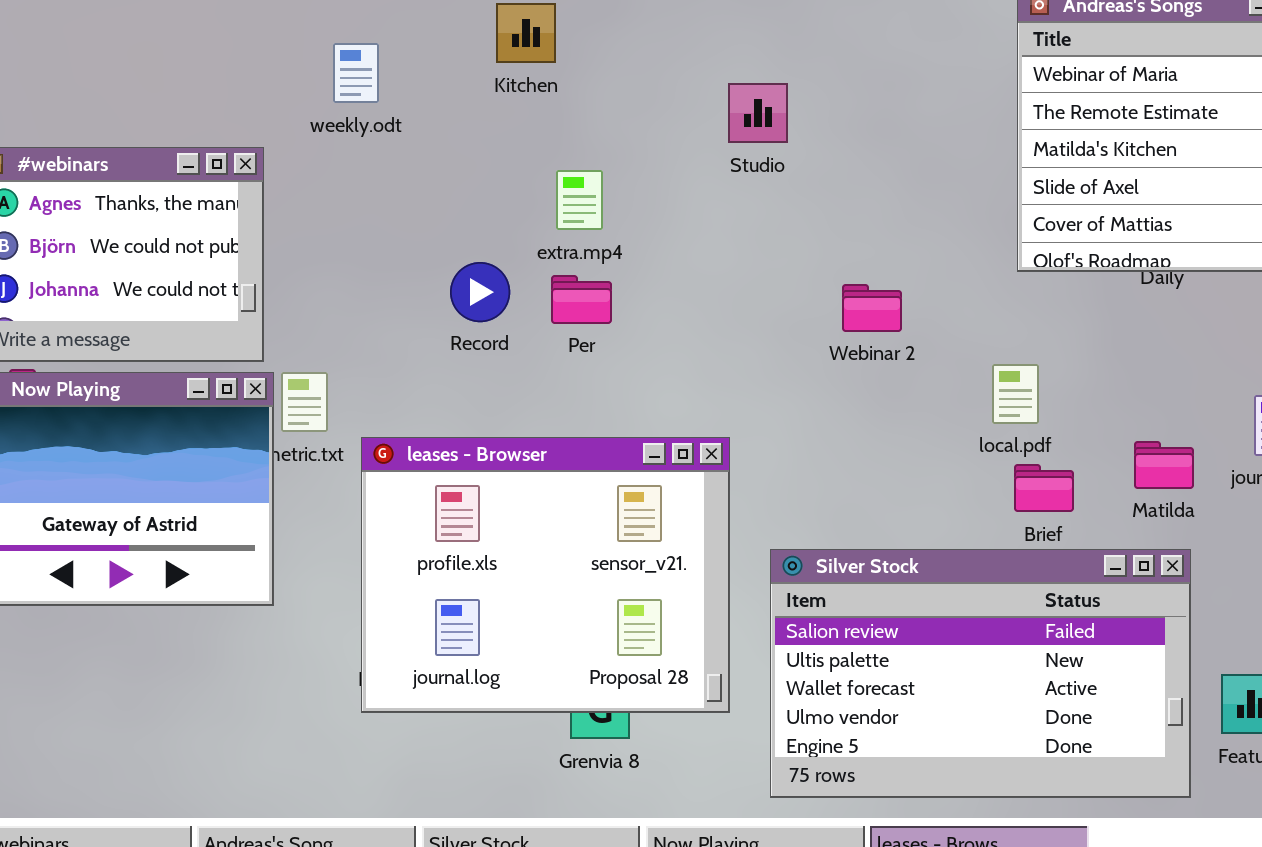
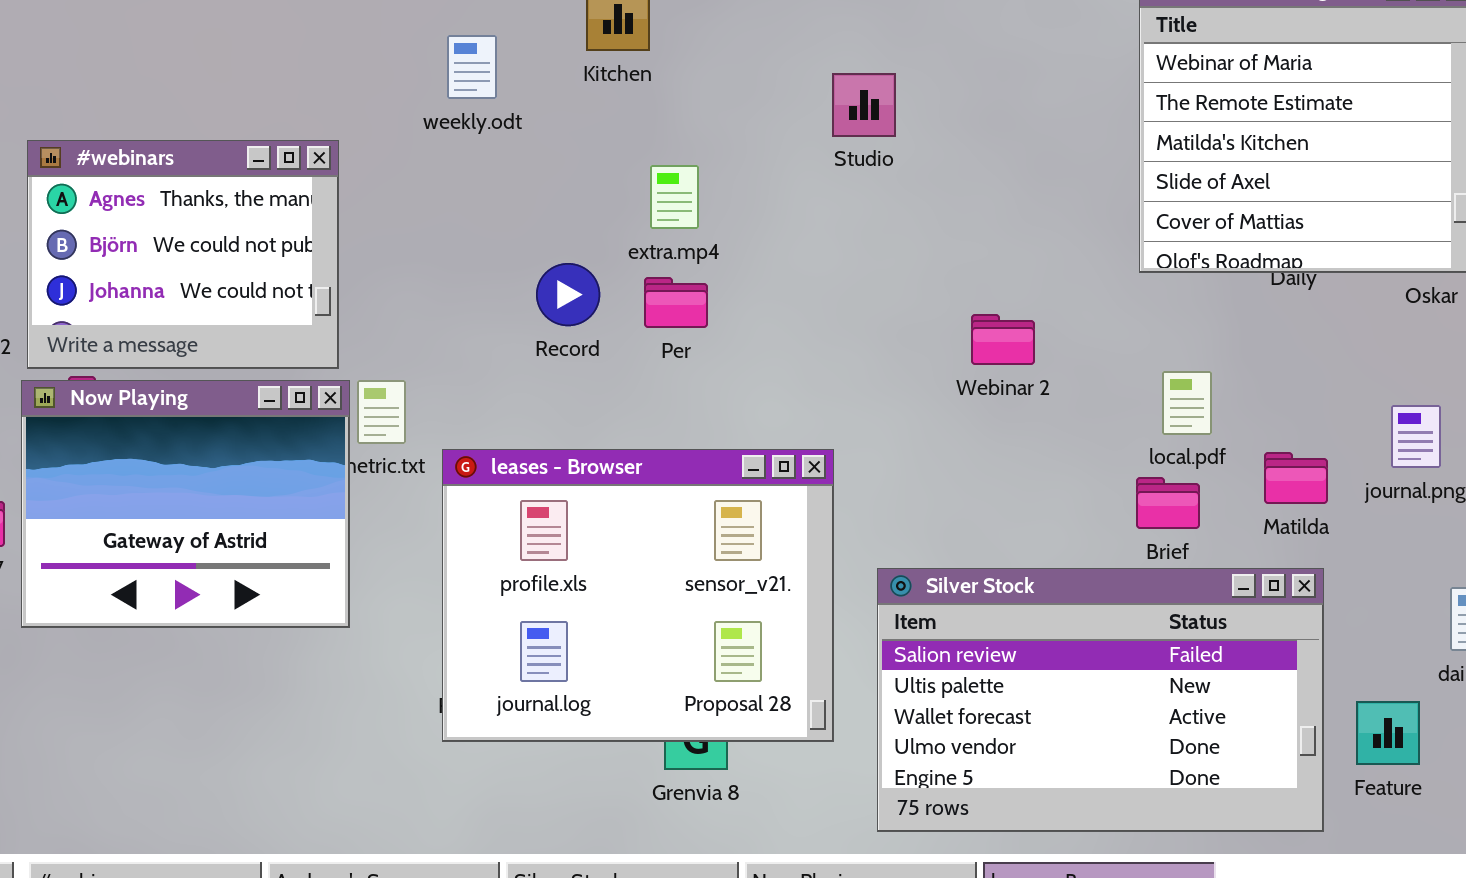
weekly.odt: [333,43,379,103] -> [447,35,497,99], moved
Webinar 2: [842,284,902,332] -> [971,314,1035,365], moved
local.pdf: [992,364,1039,424] -> [1162,371,1212,435], moved

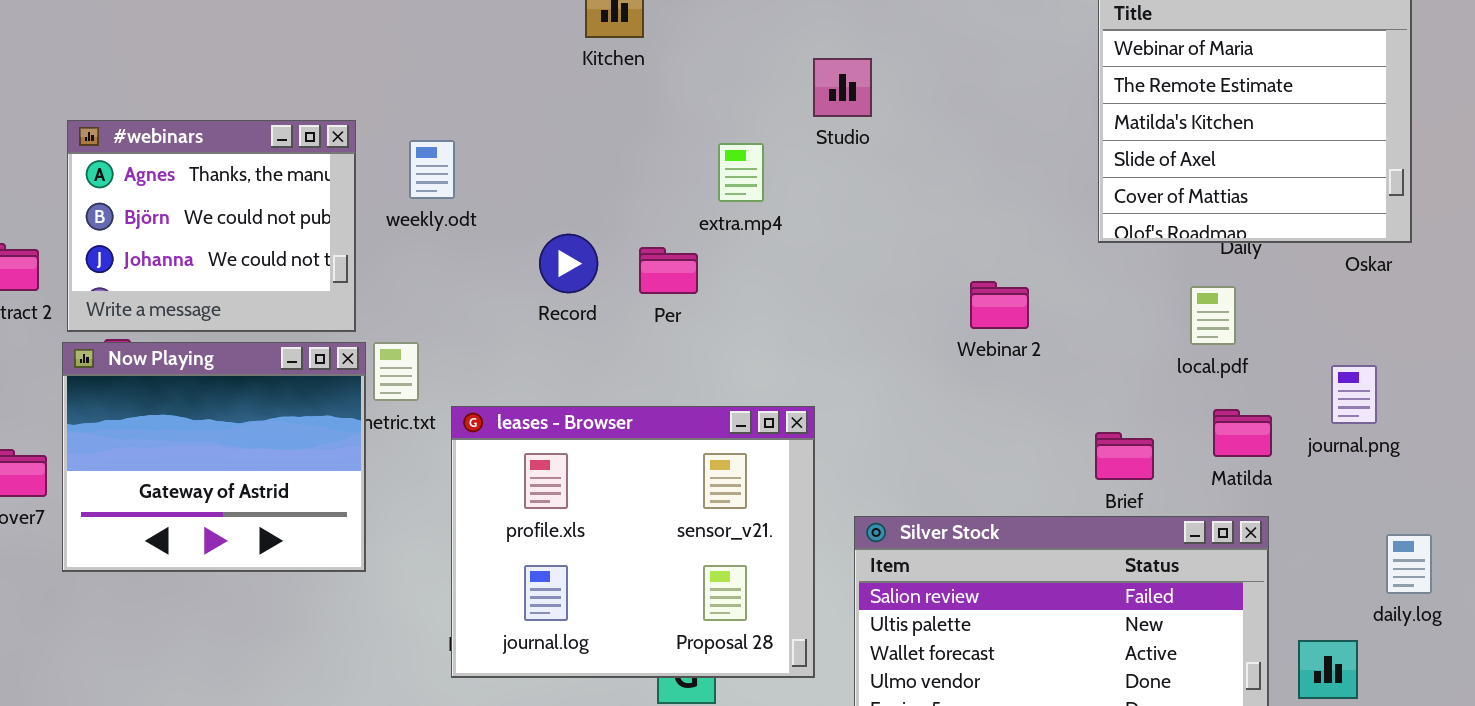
weekly.odt: [447,35,497,99] -> [409,140,455,199], moved
extra.mp4: [650,165,699,229] -> [718,143,764,202], moved
Webinar 2: [971,314,1035,365] -> [970,281,1029,329], moved
local.pdf: [1162,371,1212,435] -> [1190,286,1236,345], moved

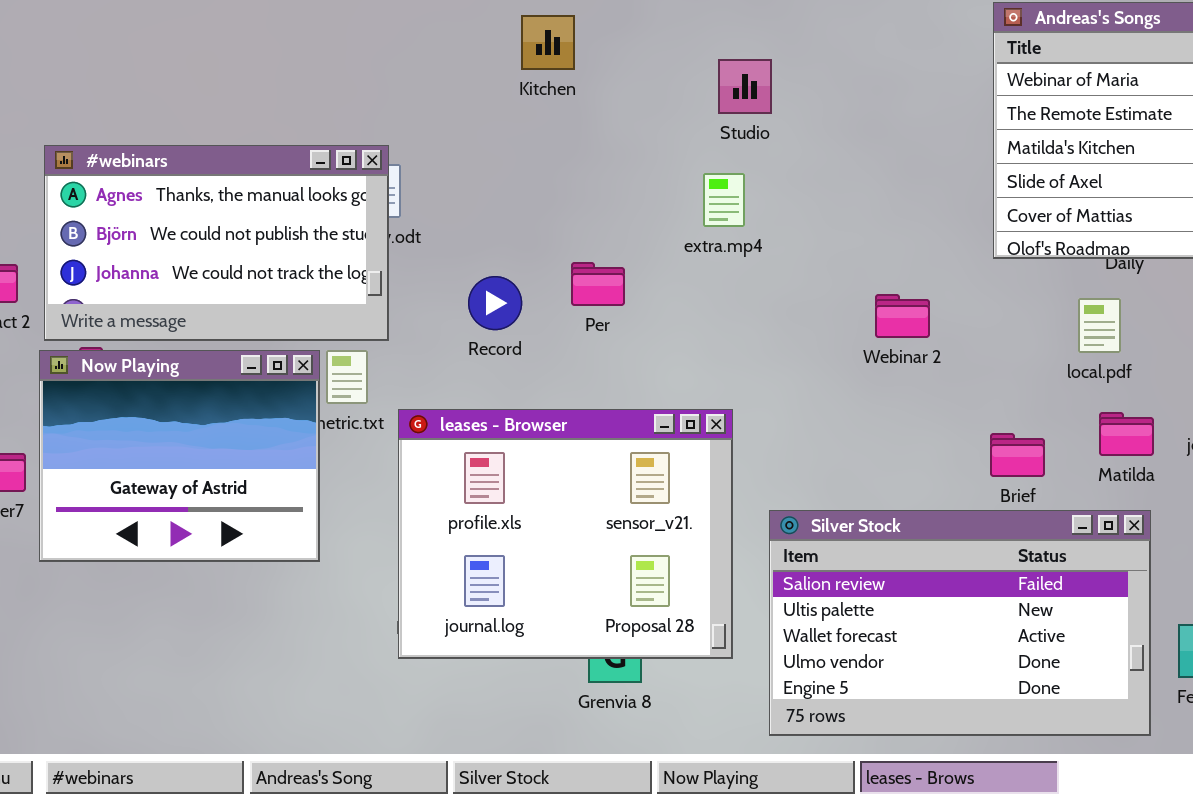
Studio: [813,58,872,117] -> [718,59,772,114], moved
#webinars: [67,120,356,332] -> [44,145,389,341], resized
extra.mp4: [718,143,764,202] -> [703,173,745,227], moved
Record: [539,234,598,293] -> [468,276,522,330], moved

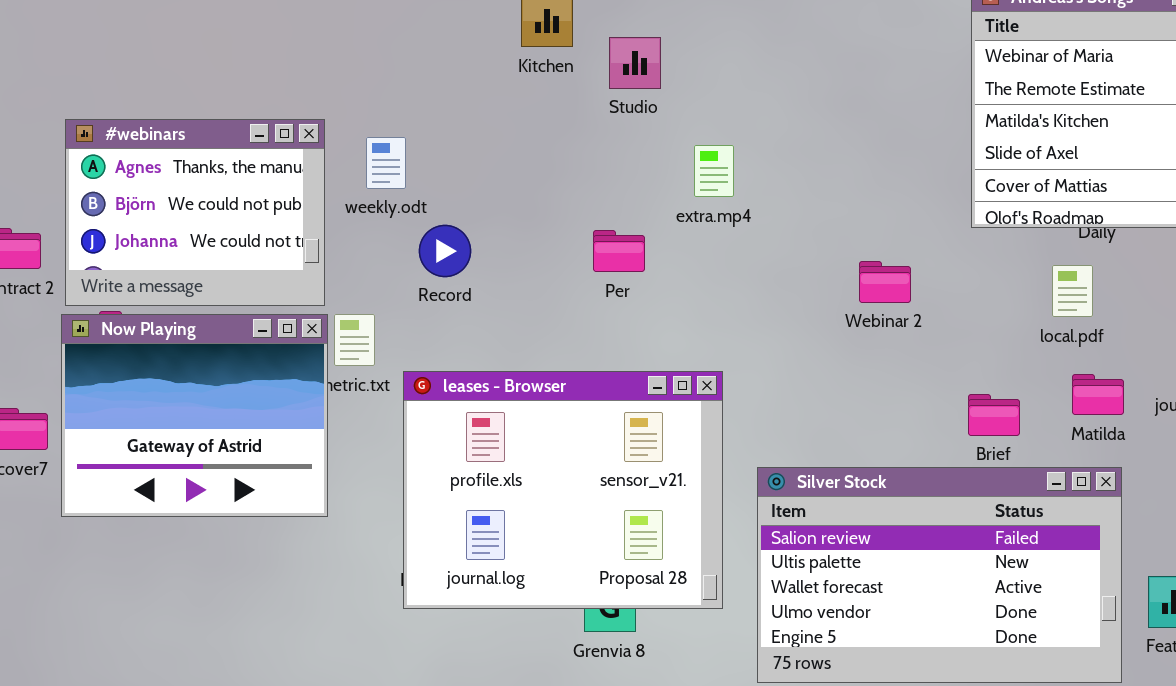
Studio: [718,59,772,114] -> [609,37,661,89], moved
#webinars: [44,145,389,341] -> [65,119,325,306], resized
Per: [571,262,625,306] -> [593,230,645,272], moved
Record: [468,276,522,330] -> [419,225,471,277], moved

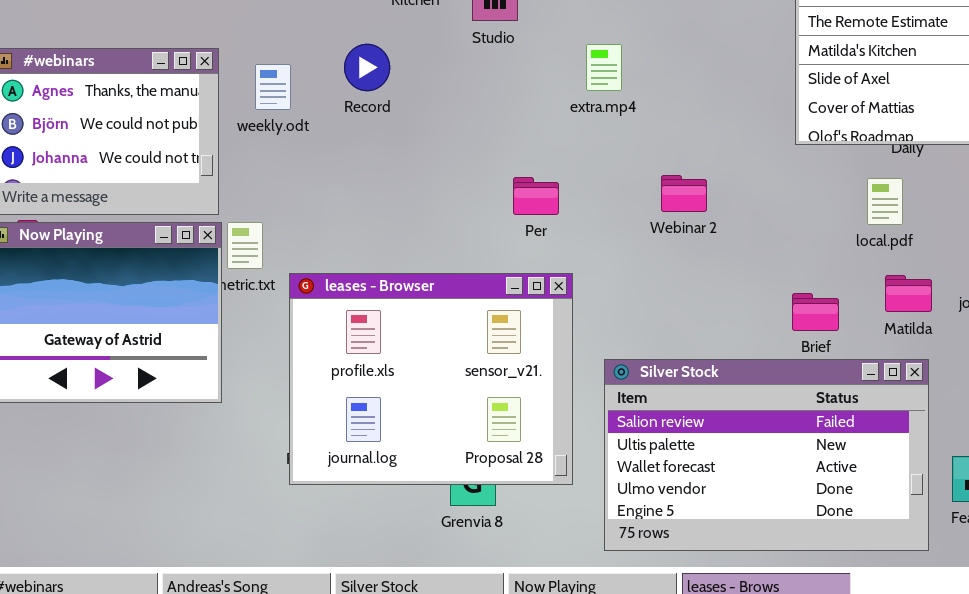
extra.mp4: [694,145,734,197] -> [586,44,622,91], moved
Record: [419,225,471,277] -> [344,44,390,91], moved
Per: [593,230,645,272] -> [513,177,559,215], moved
Webinar 2: [859,261,911,303] -> [661,175,707,212], moved

